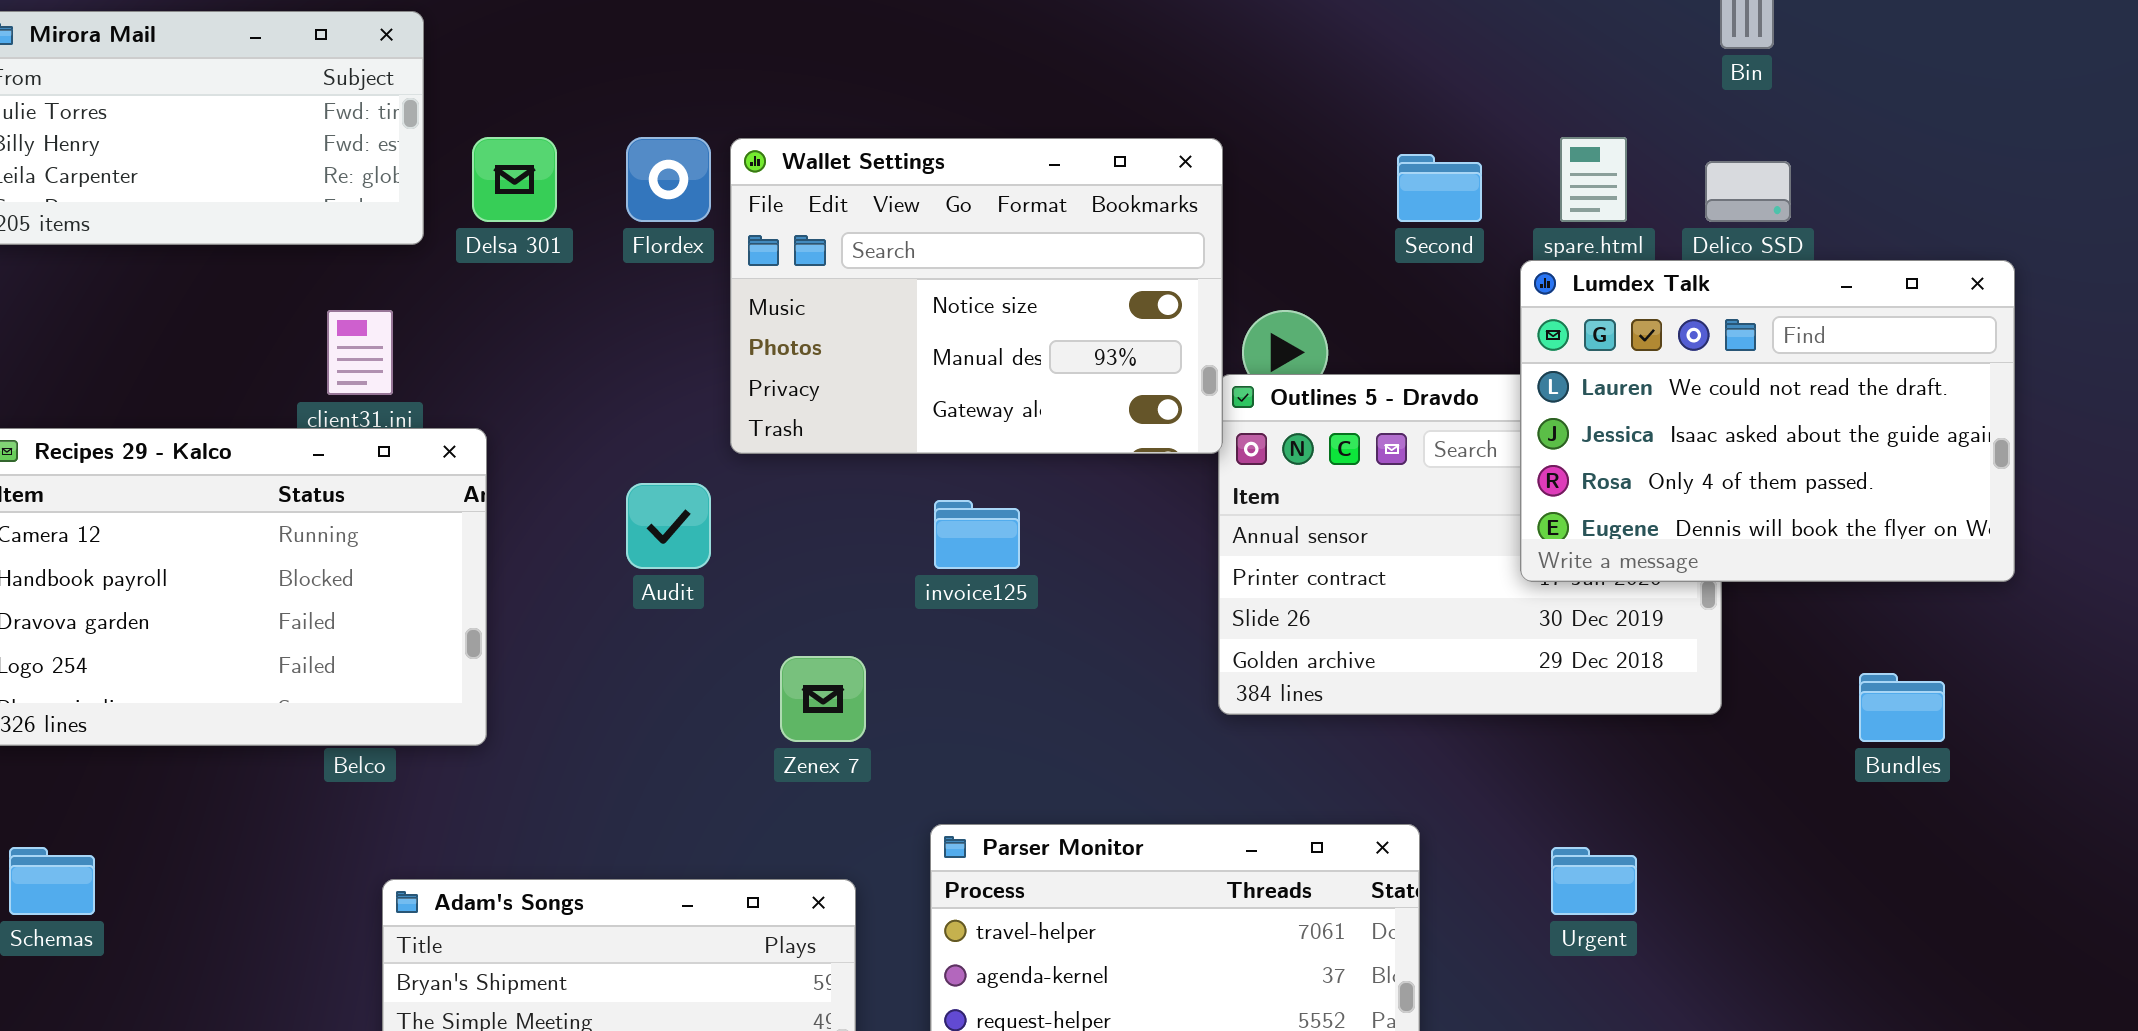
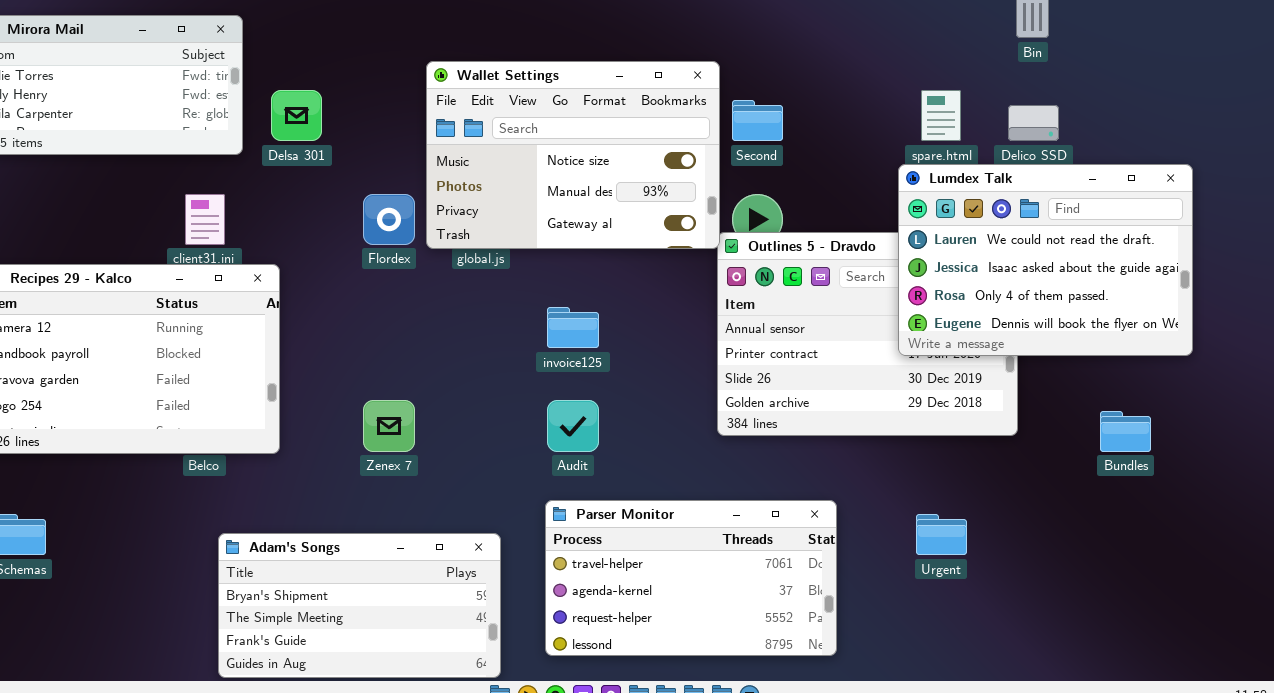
Flordex: [626,137,711,222] -> [363,194,415,245], moved
Wallet Settings: [730,138,1223,454] -> [426,61,720,249], moved
Second: [1397,154,1482,222] -> [732,100,783,141], moved
Audit: [626,483,711,569] -> [547,400,599,452], moved
Zenex 7: [780,656,866,742] -> [363,400,415,452], moved

